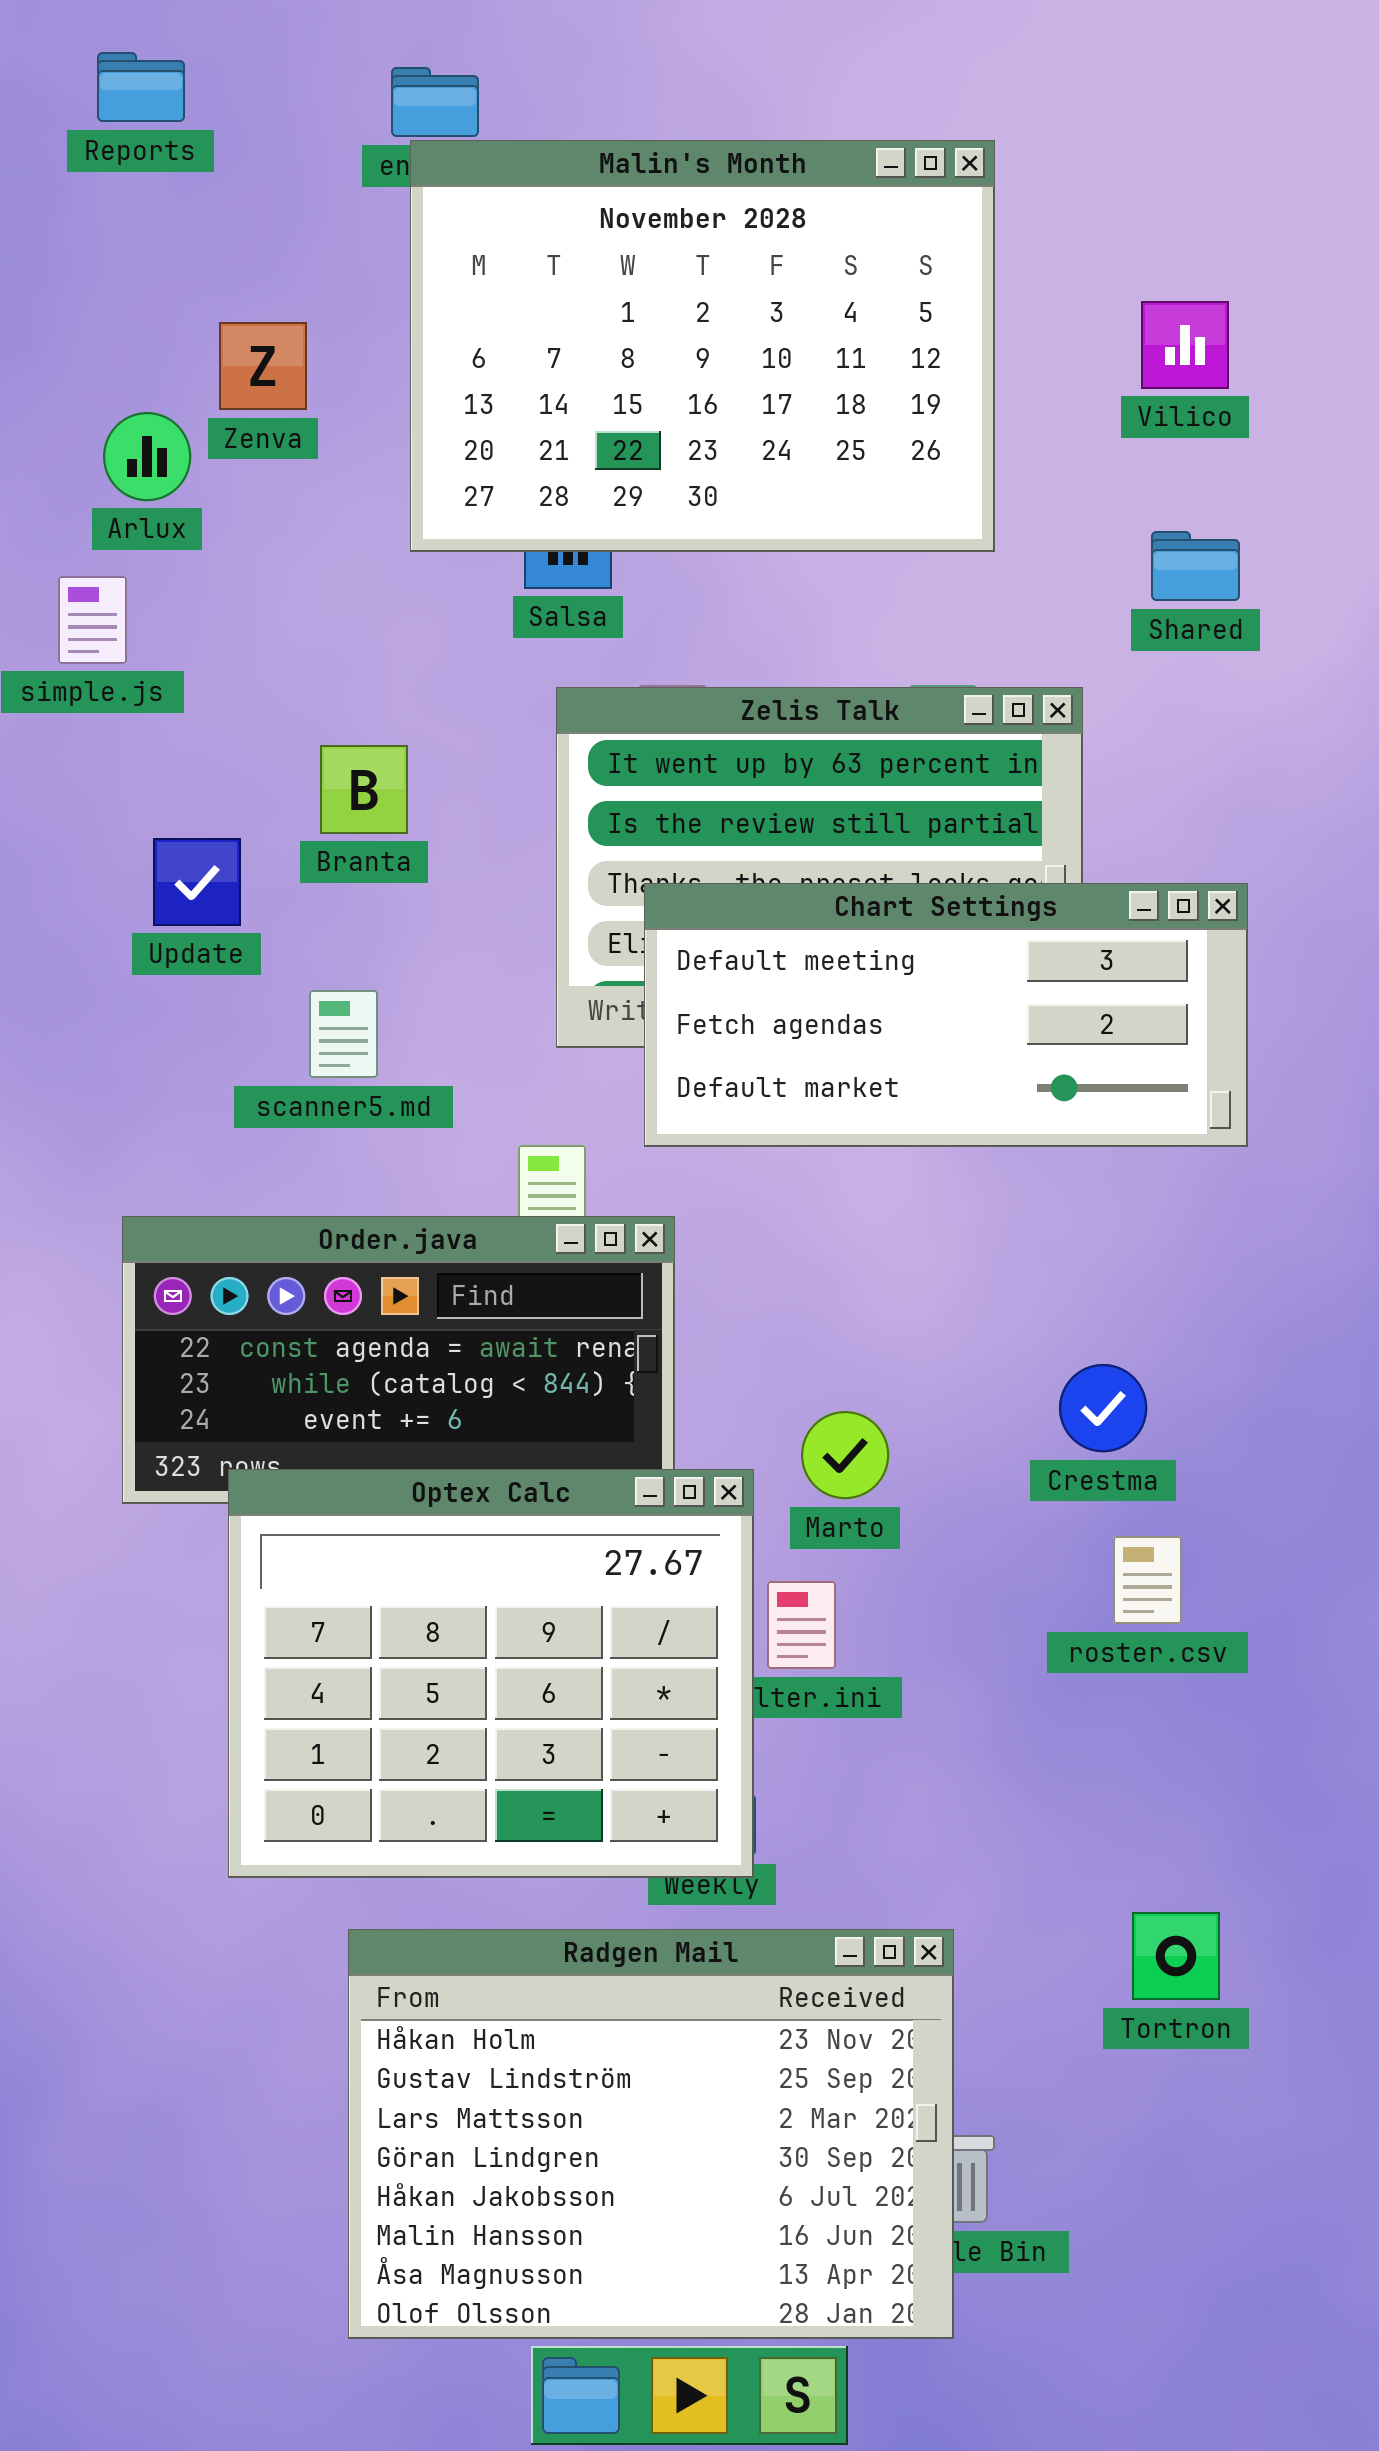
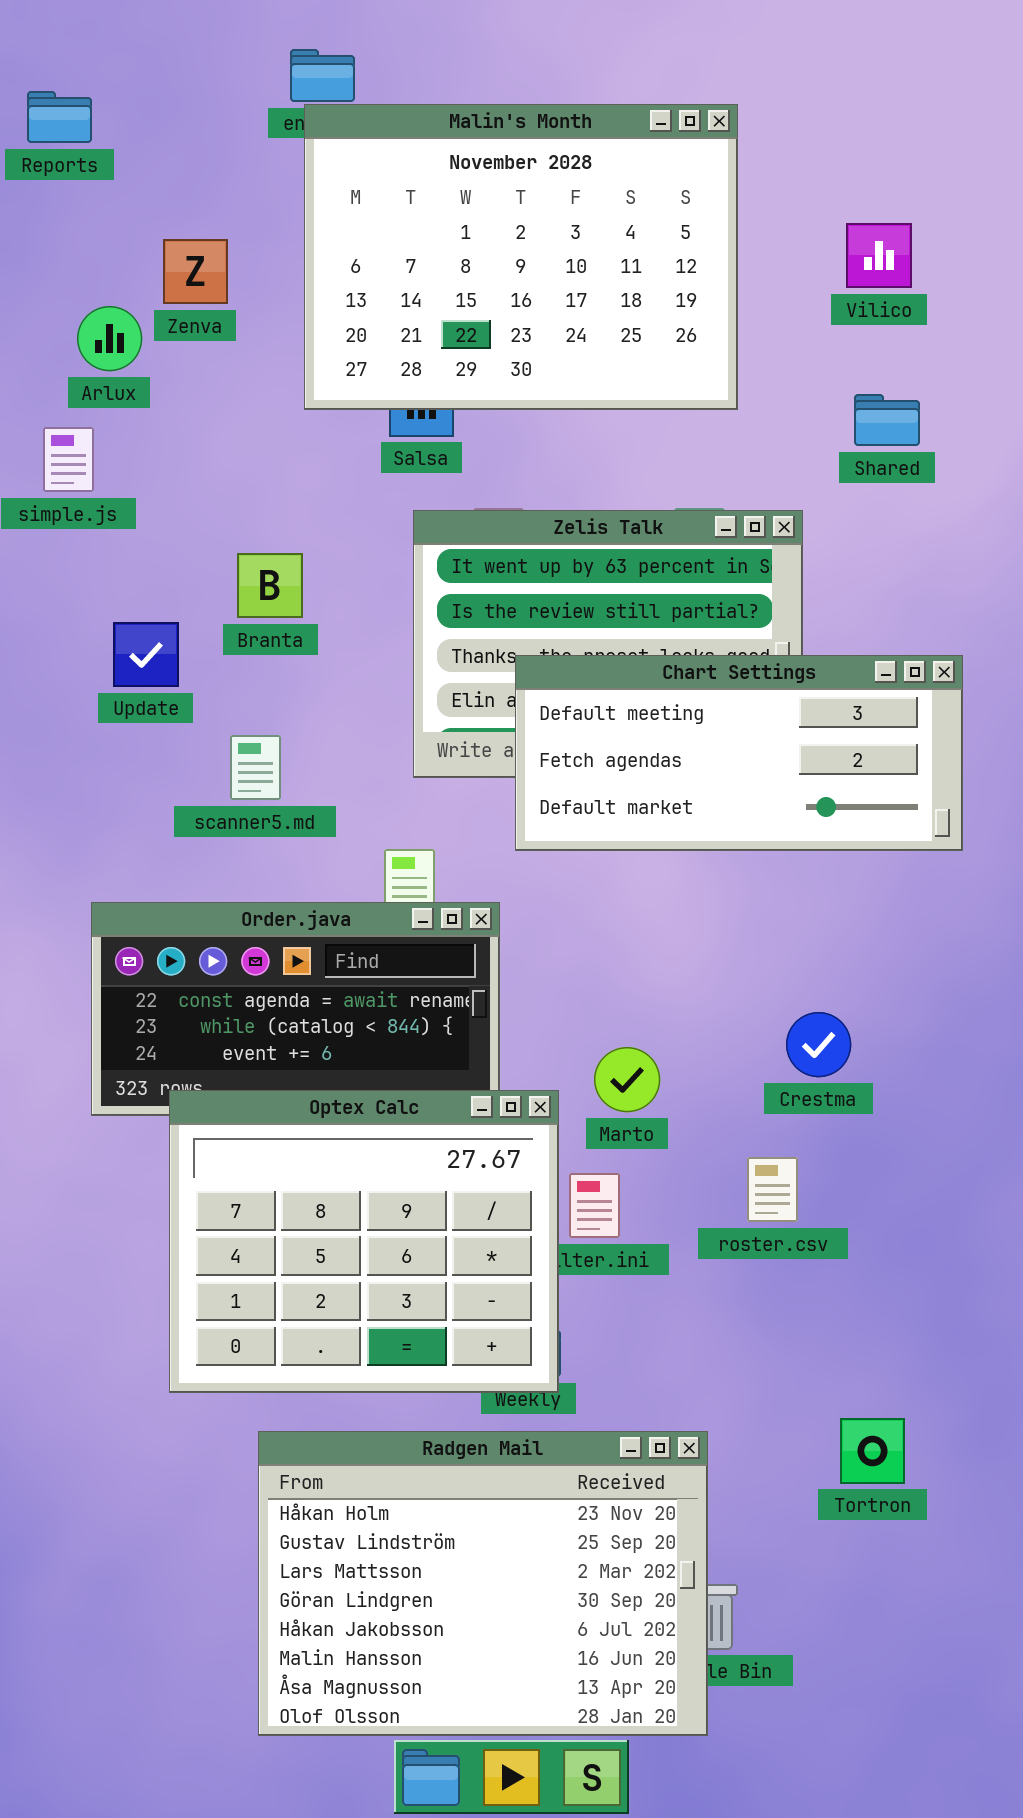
Reports: [97,52,185,122] -> [27,91,92,143], moved
Chart Settings: [644,883,1248,1147] -> [515,655,963,851], moved
roster.csv: [1113,1536,1182,1624] -> [747,1157,798,1222], moved

